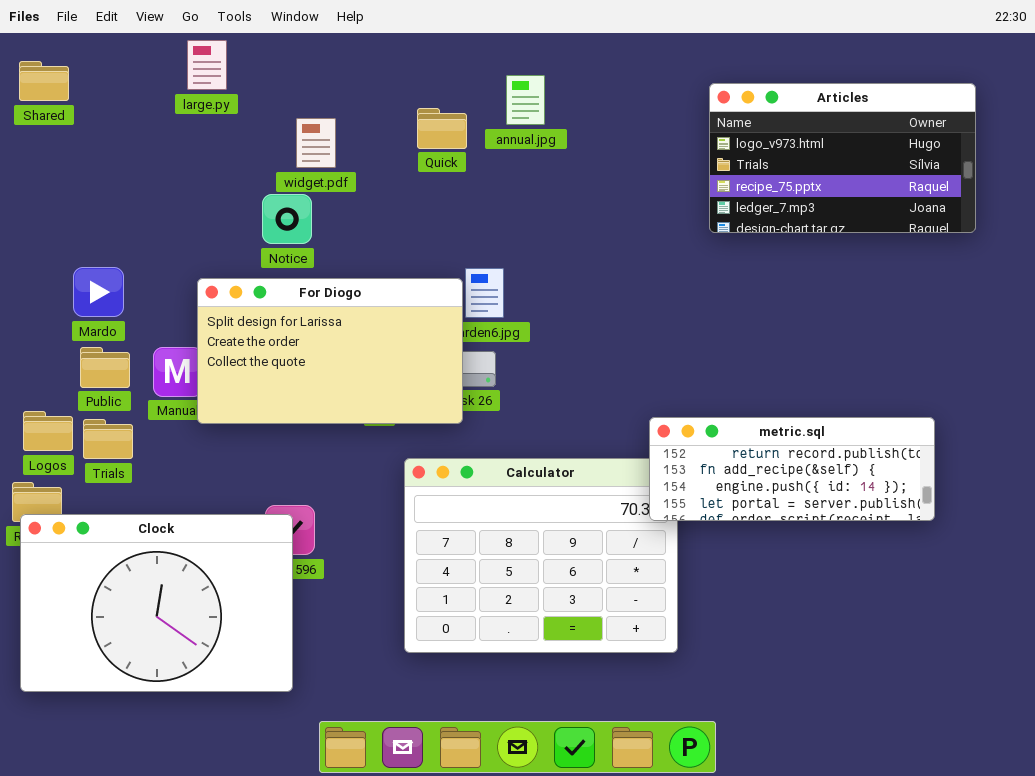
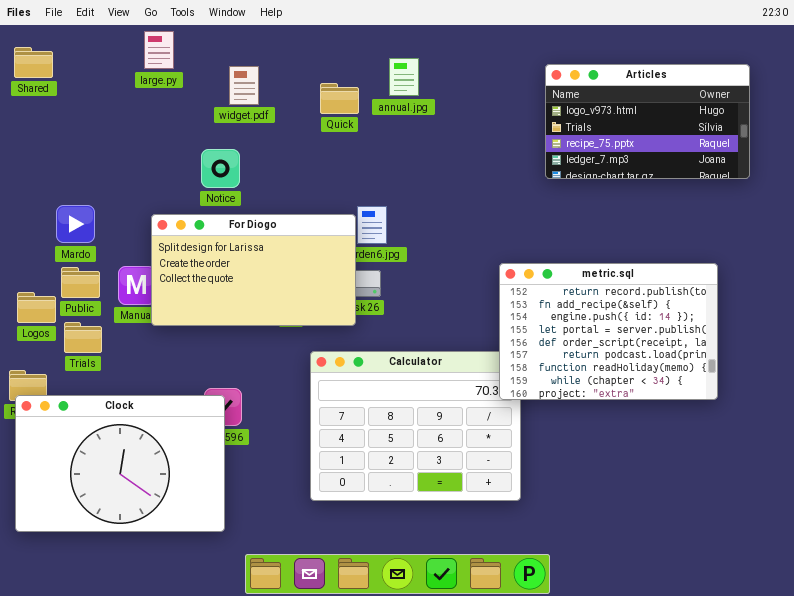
widget.pdf: [296,118,336,168] -> [229,66,259,105], moved
Logos: [23,411,73,451] -> [17,292,56,323], moved
metric.sql: [649,417,935,521] -> [499,263,718,400], resized

